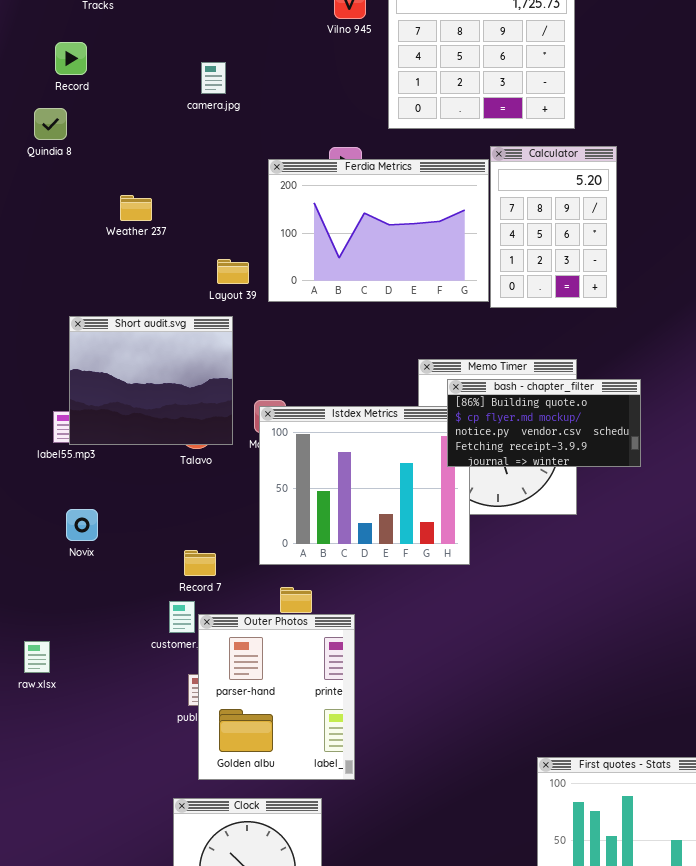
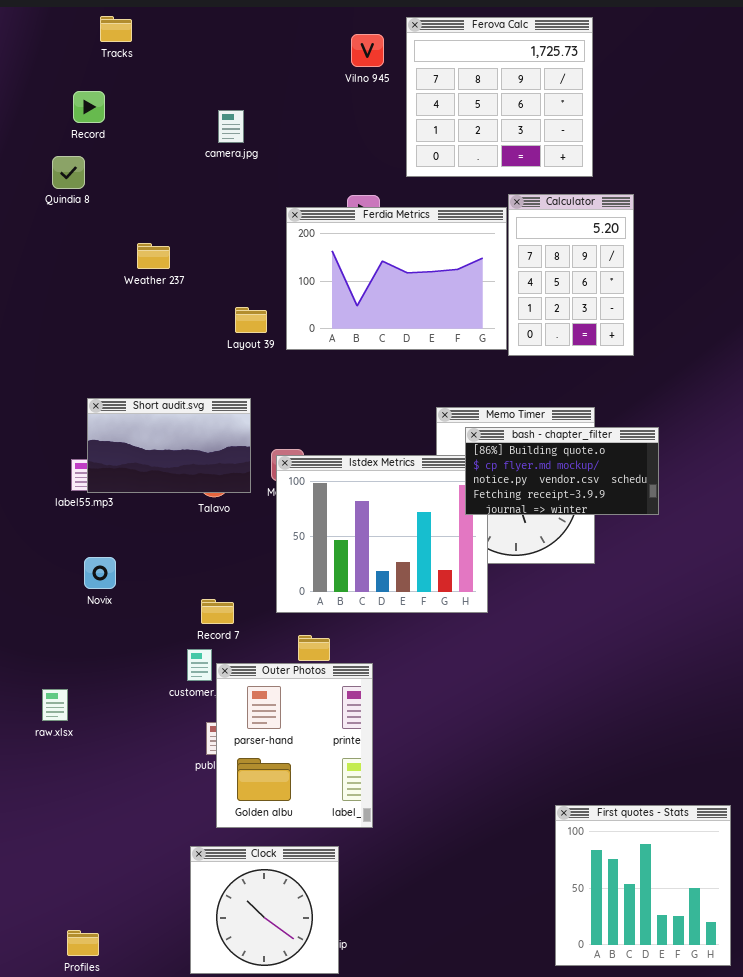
Short audit.svg: [69,316,233,445] -> [87,398,251,493], resized

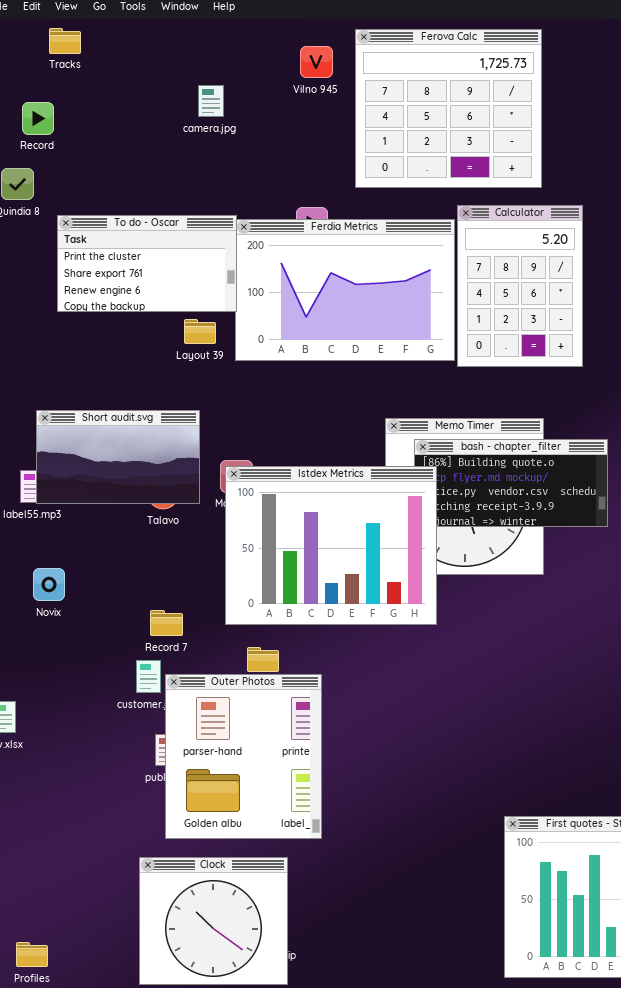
camera.jpg: [218,110,244,143] -> [198,85,224,117], moved
To do - Oscar: none -> [57,215,237,312], opened
Istdex Metrics: [276,455,488,613] -> [225,466,437,625], raised

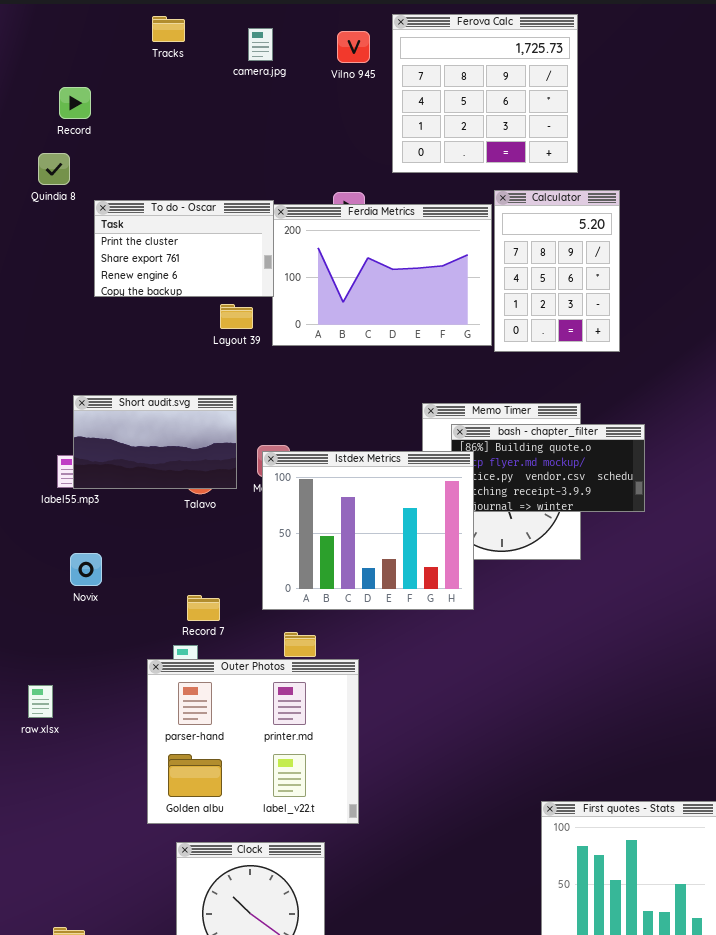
Tracks: [49,28,81,54] -> [152,16,185,42], moved
camera.jpg: [198,85,224,117] -> [248,28,273,61], moved
Outer Photos: [165,674,322,839] -> [147,659,359,824], resized

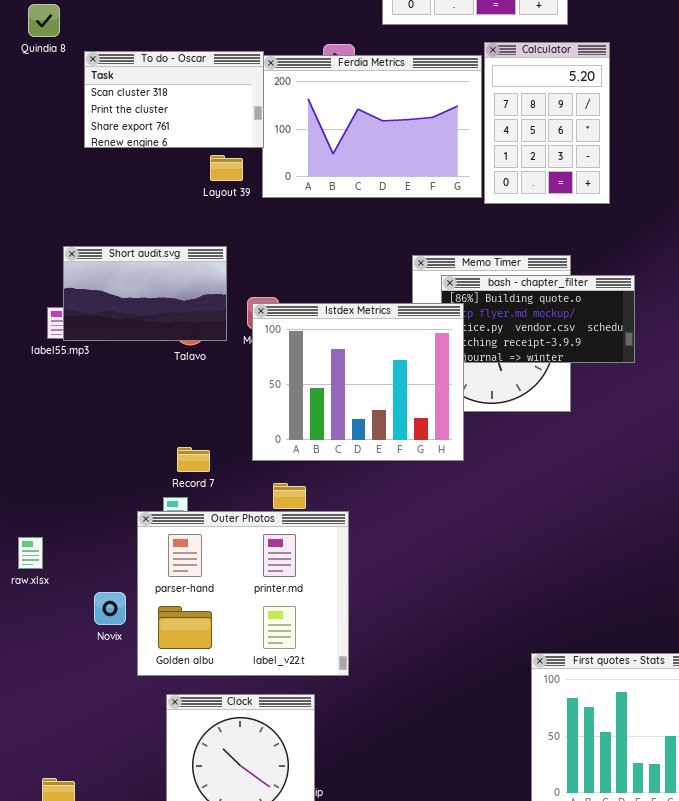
To do - Oscar: [94,200,274,297] -> [84,51,264,148], scrolled up 1 row
Novix: [70,553,102,586] -> [94,592,126,625], moved

